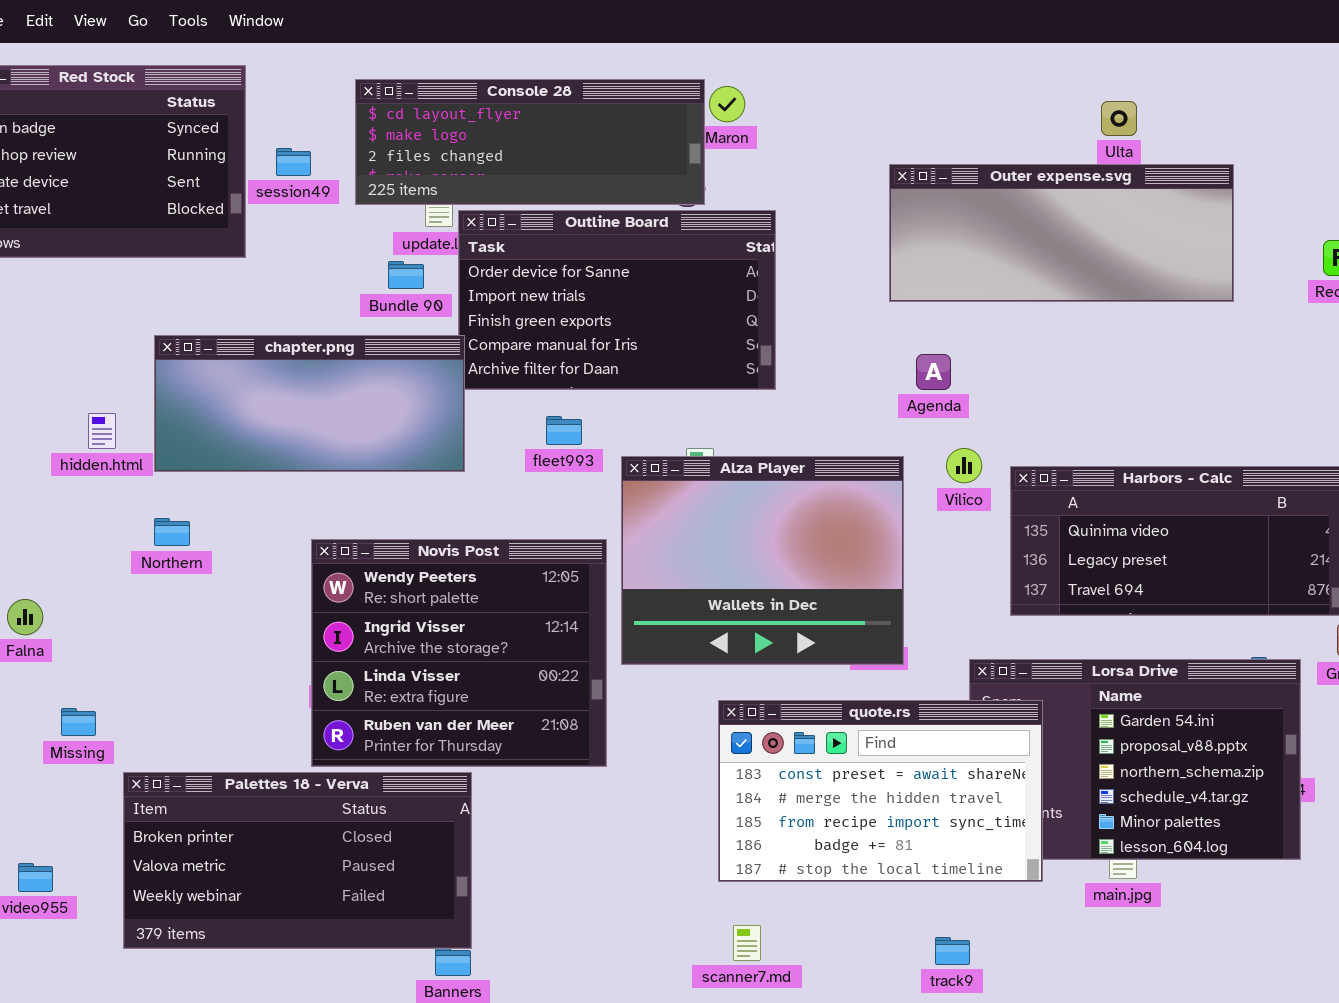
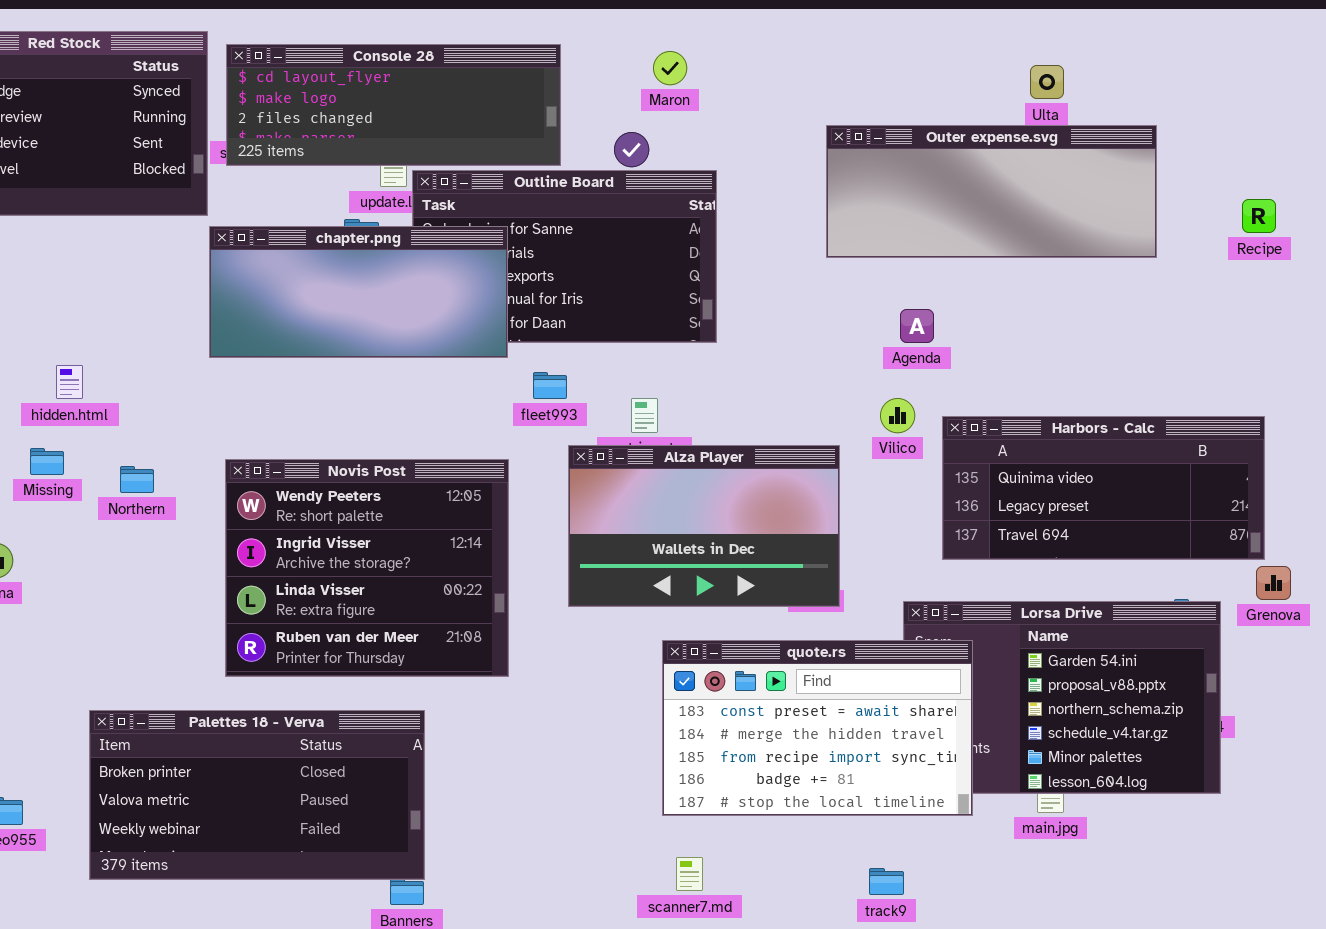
Console 28: [355,79,705,205] -> [226,44,561,166], moved
chapter.png: [154,335,465,472] -> [209,226,508,358], moved
Agenda: [916,354,951,390] -> [900,309,934,343], moved
fleet993: [546,416,582,445] -> [533,372,567,399], moved
Alza Player: [621,456,904,665] -> [568,445,840,607], resized
Novis Post: [311,539,607,767] -> [225,459,509,677], moved
Missing: [61,708,96,736] -> [30,448,64,475], moved

